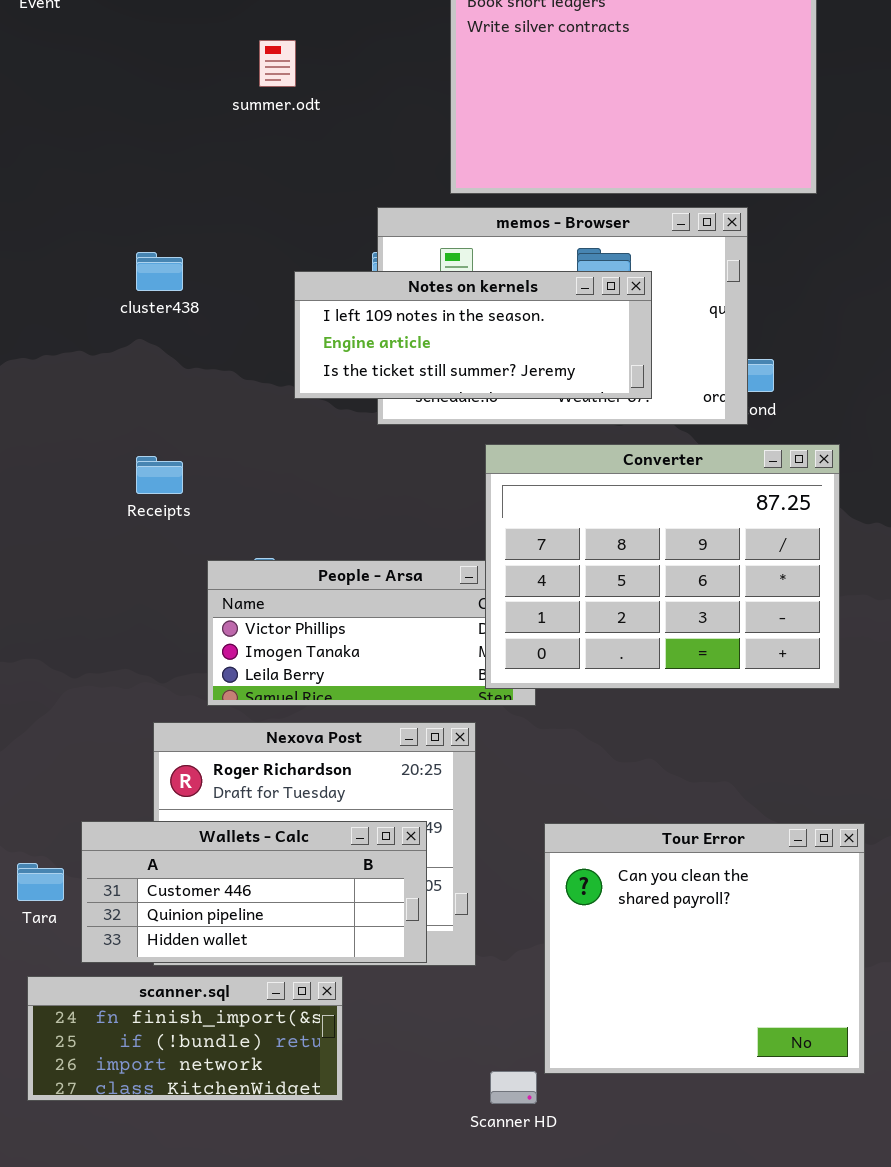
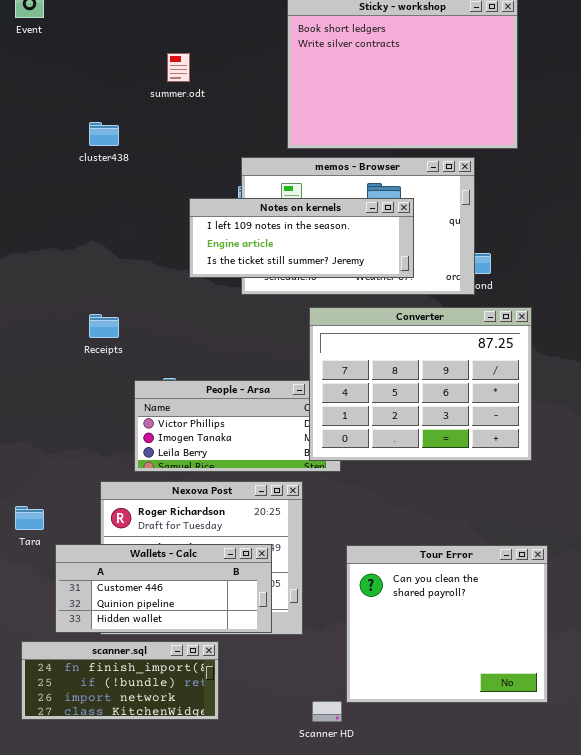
cluster438: [136,252,183,291] -> [89,122,119,146], moved
Tara: [17,863,64,901] -> [15,506,44,530], moved

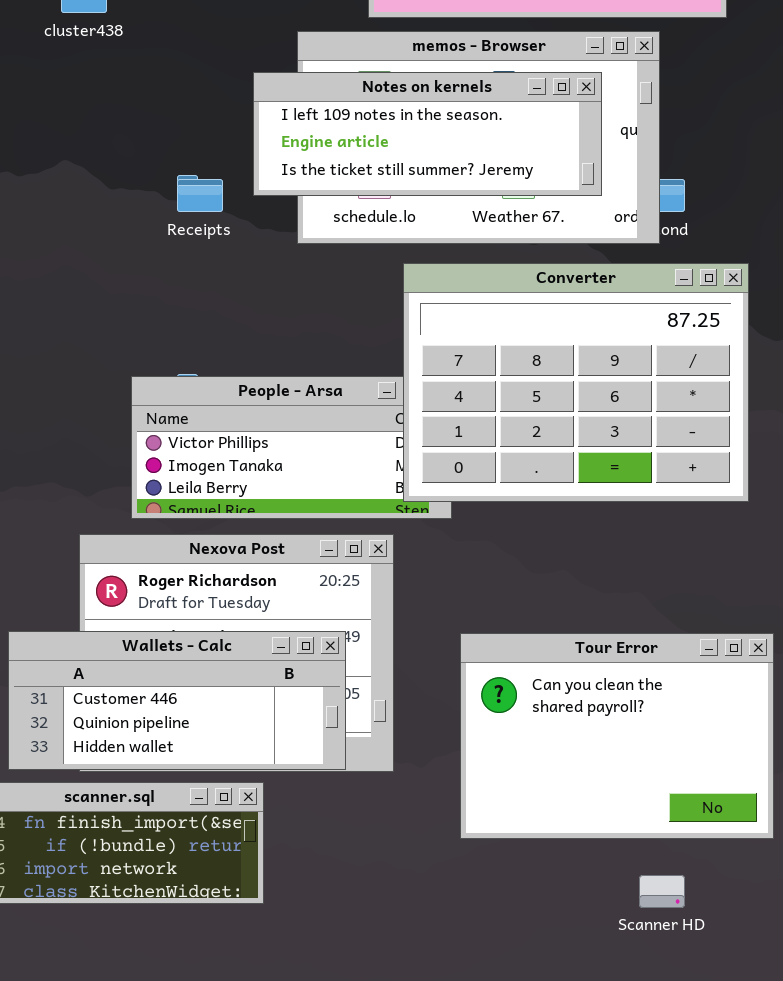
Notes on kernels: [189,198,414,278] -> [253,72,602,196], moved
Receipts: [89,314,119,338] -> [177,175,223,212], moved
Tour Error: [346,545,548,703] -> [460,633,774,839], resized
Scanner HD: [312,701,342,722] -> [639,875,685,908], moved

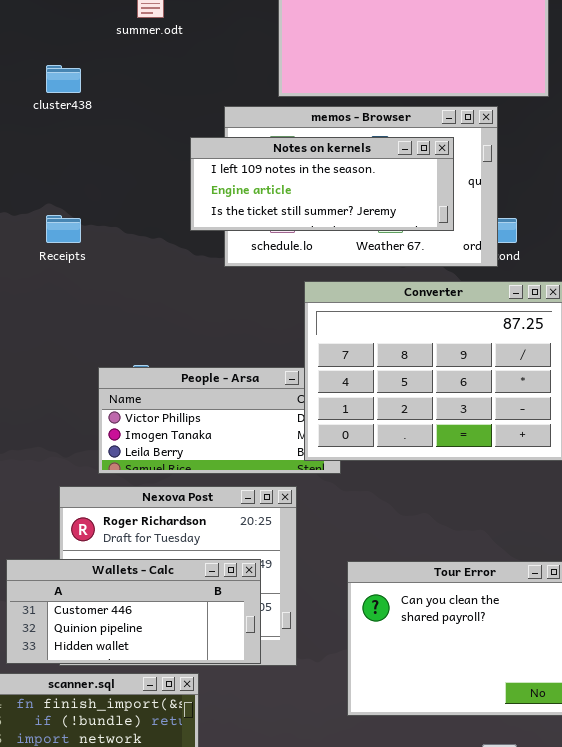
Receipts: [177,175,223,212] -> [46,215,81,243], moved

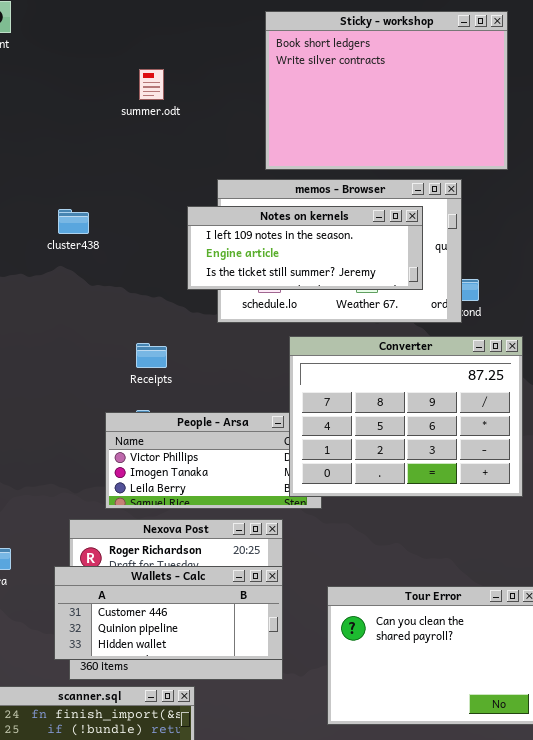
cluster438: [46,65,81,93] -> [58,209,89,234], moved
Receipts: [46,215,81,243] -> [136,343,167,368], moved
Wallets - Calc: [6,559,261,664] -> [54,566,283,660], moved

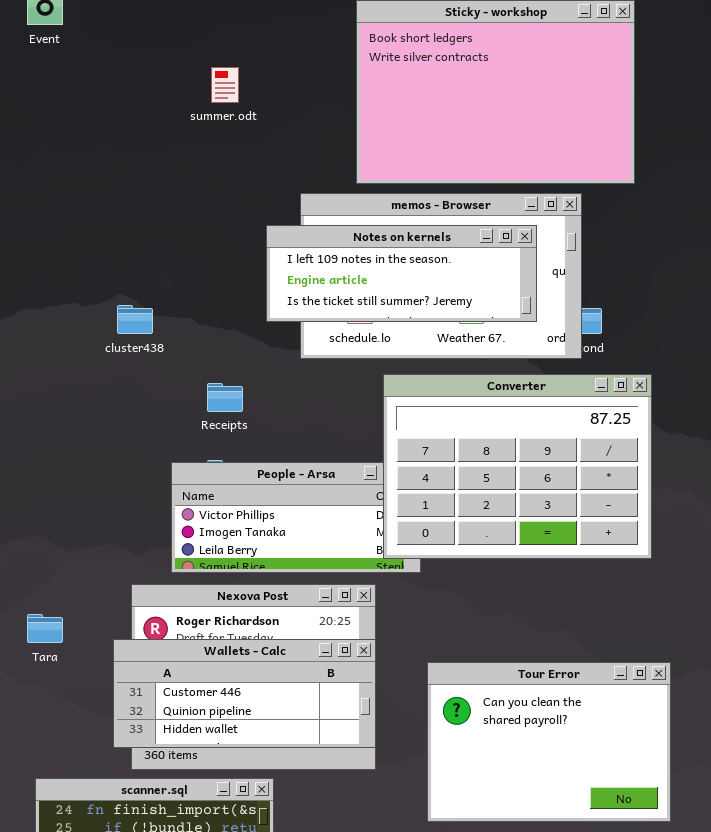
cluster438: [58,209,89,234] -> [117,305,153,334], moved

